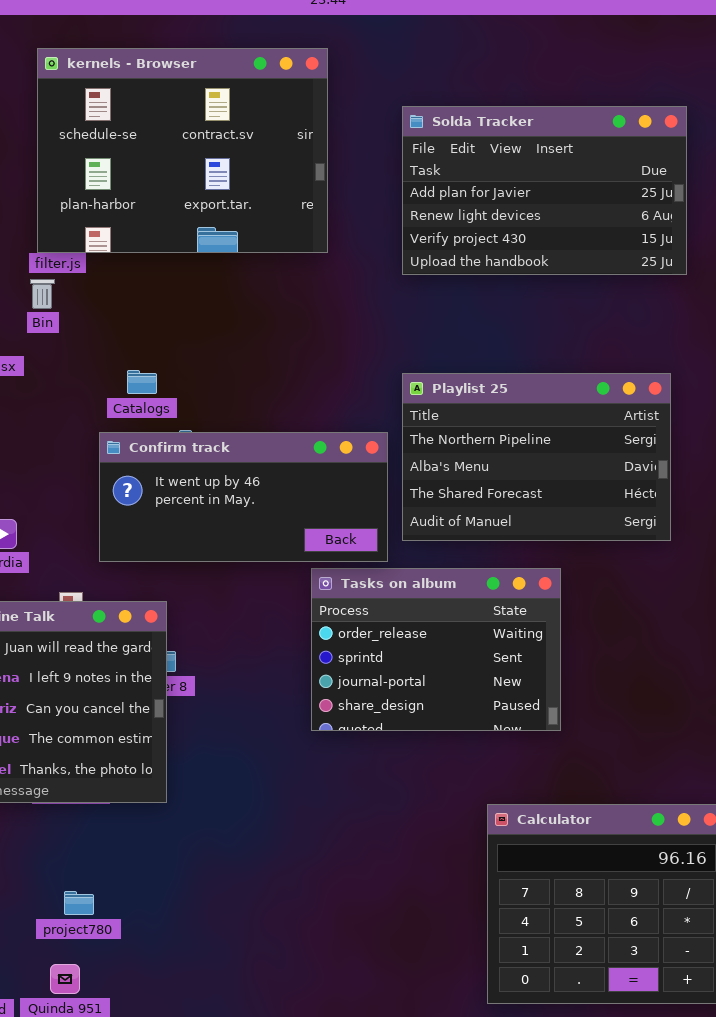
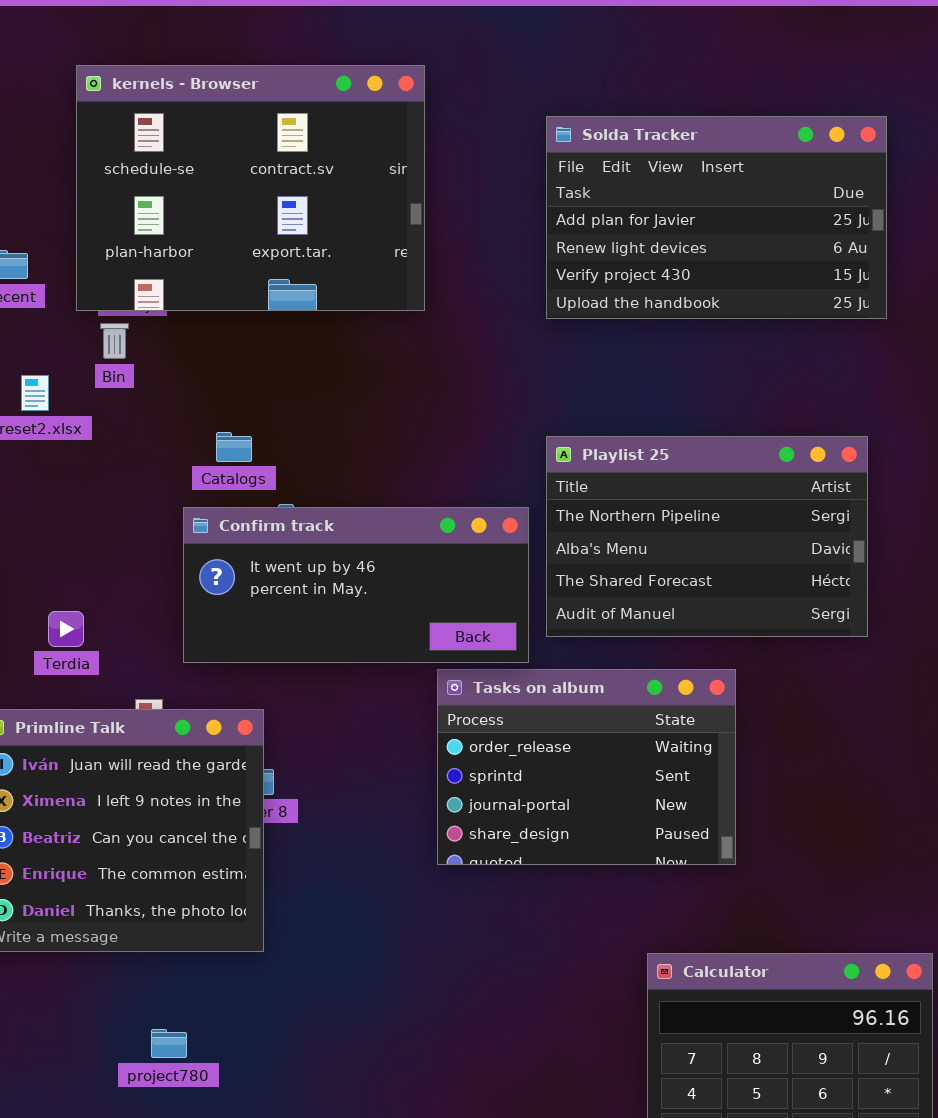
kernels - Browser: [37,48,328,253] -> [76,65,425,311], moved
project780: [64,891,94,915] -> [151,1029,187,1058], moved

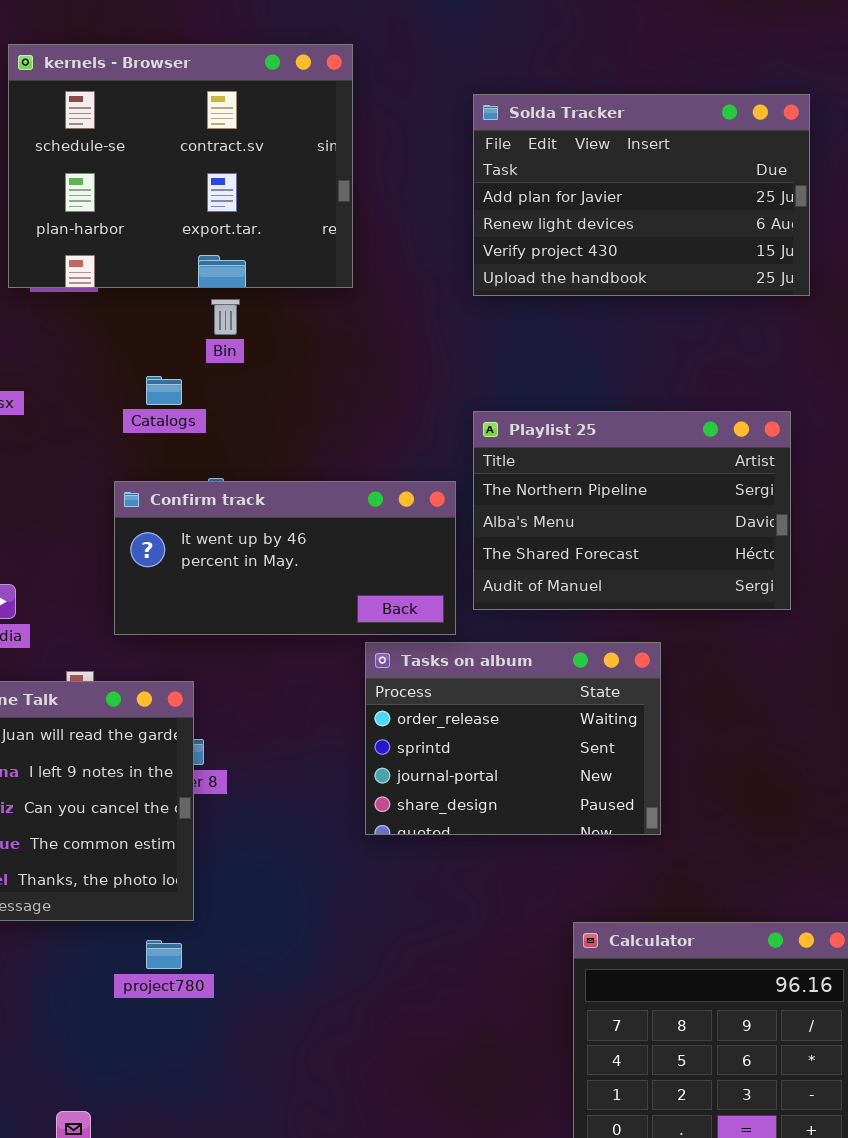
Bin: [100,323,129,359] -> [211,299,240,335], moved
Catalogs: [216,432,252,462] -> [146,376,182,405], moved
project780: [151,1029,187,1058] -> [146,940,182,969], moved

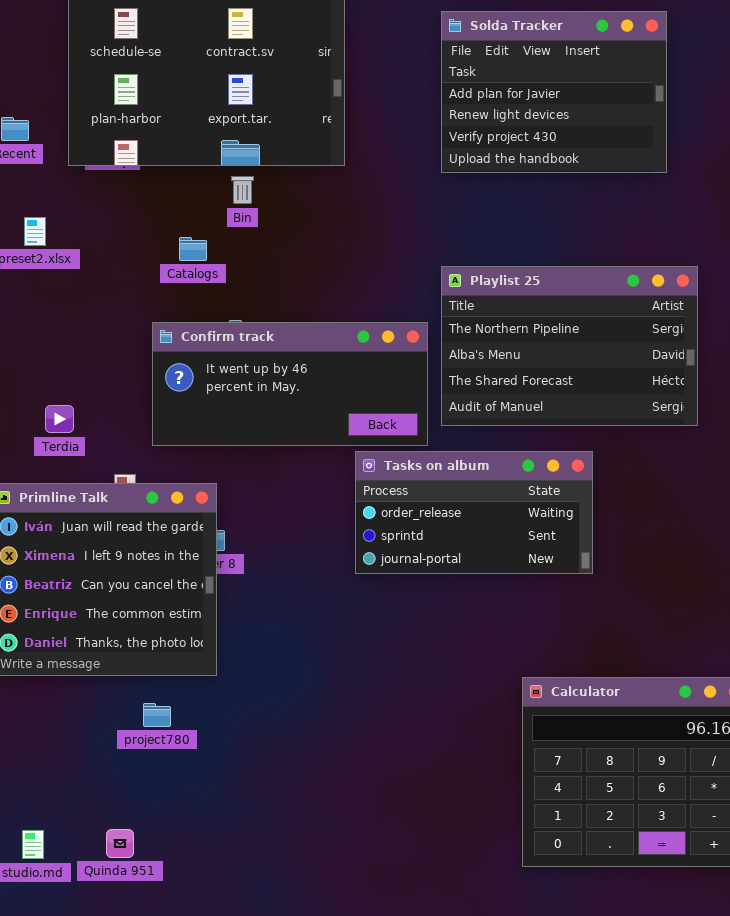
Solda Tracker: [473,94,810,296] -> [441,11,667,173], resized
Tasks on album: [365,642,661,835] -> [355,451,593,574], resized
project780: [146,940,182,969] -> [143,703,171,727], moved

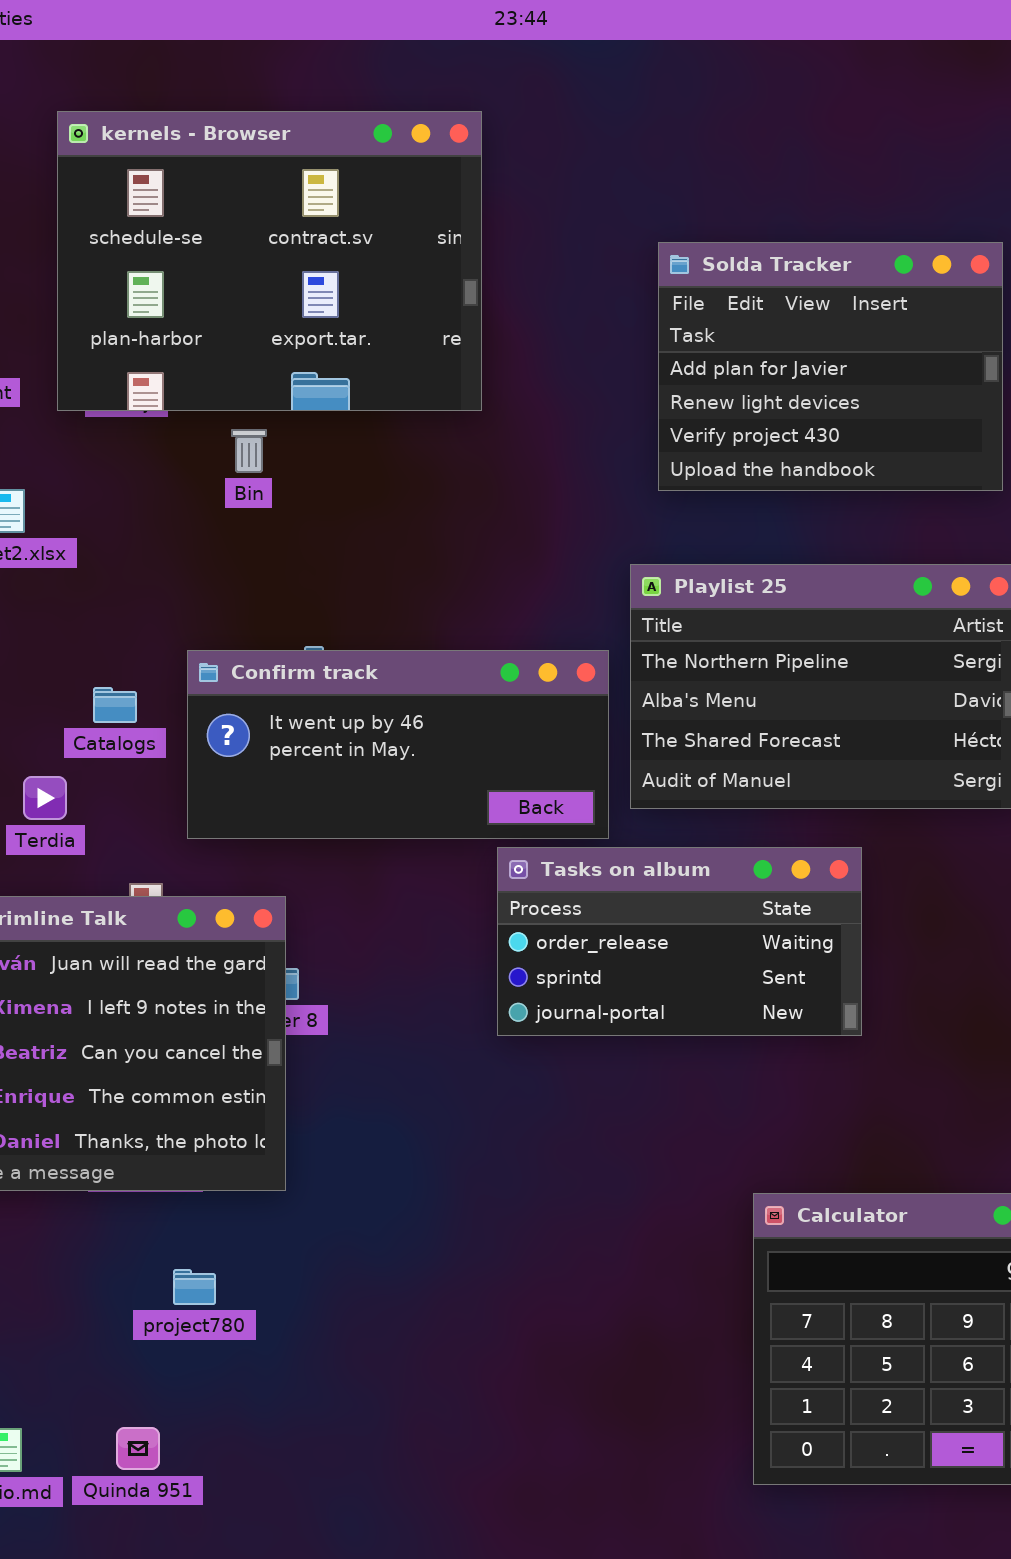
Solda Tracker: [441,11,667,173] -> [658,242,1003,491], moved
Bin: [231,176,254,204] -> [231,429,267,473], moved
Catalogs: [179,237,207,261] -> [93,687,137,723], moved
project780: [143,703,171,727] -> [173,1269,216,1305], moved

